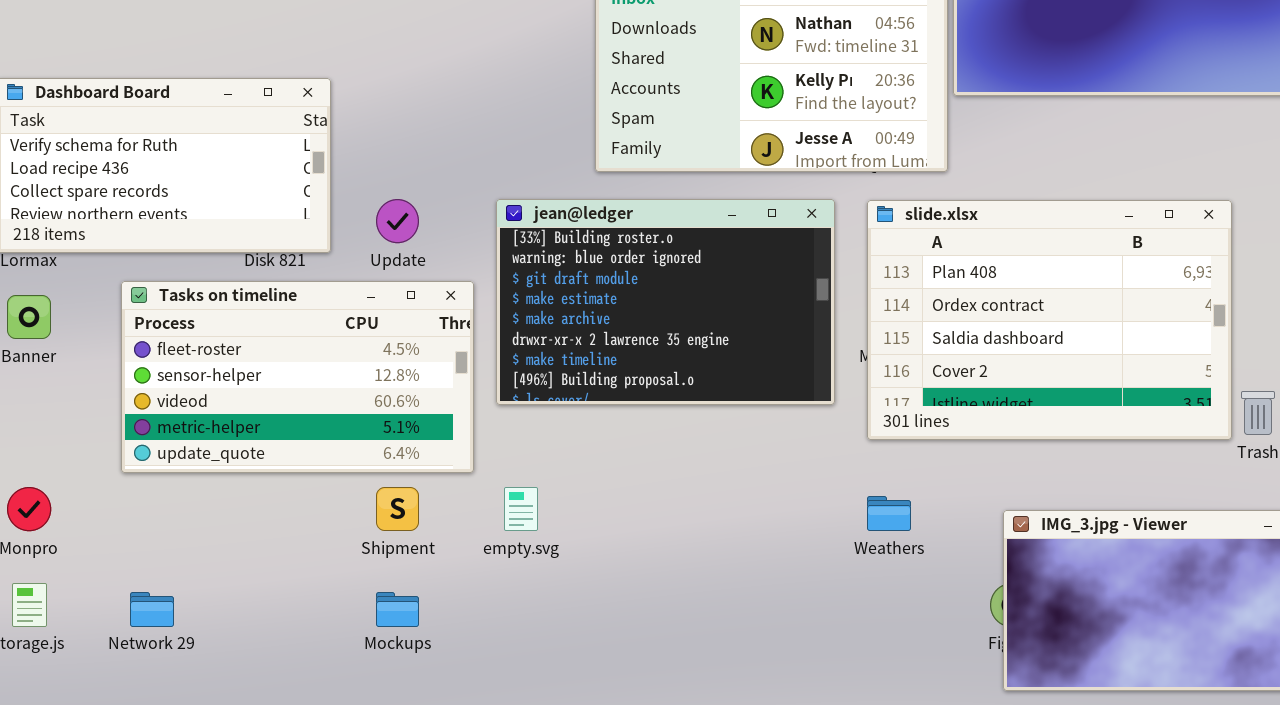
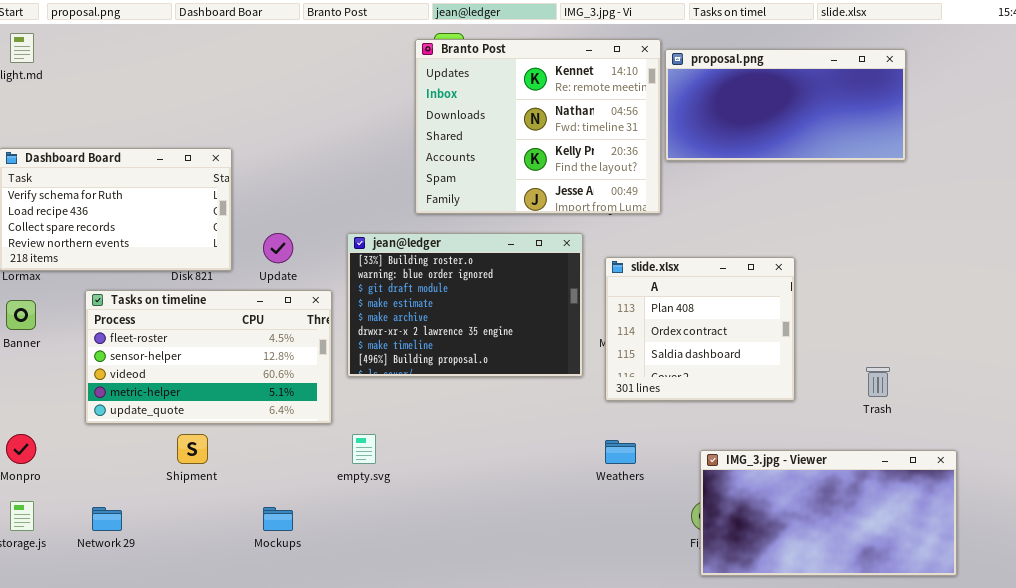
slide.xlsx: [867,200,1232,440] -> [605,257,795,401], resized
Shipment: [376,487,419,531] -> [177,434,208,464], moved

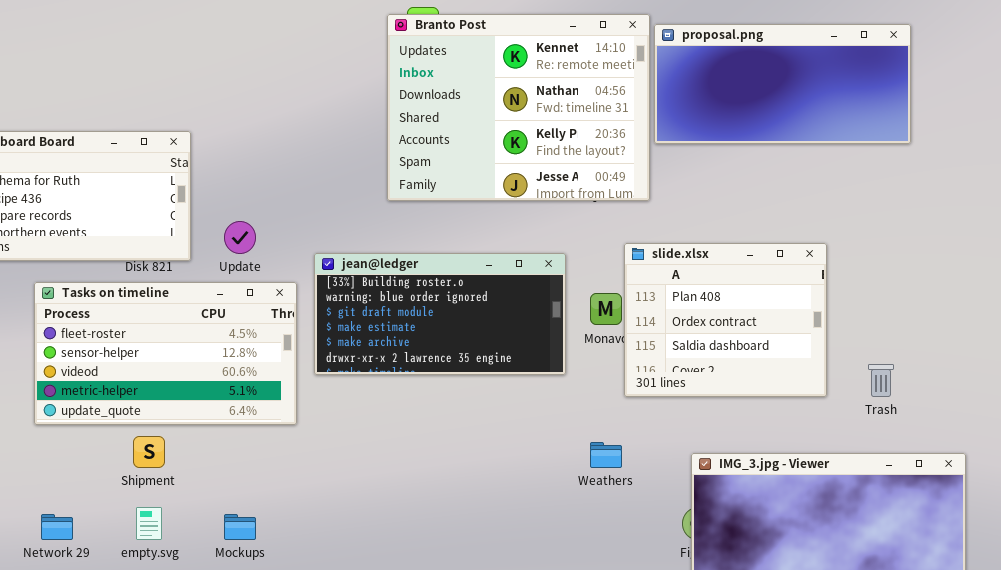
jean@ledger: [347,233,583,377] -> [314,253,566,375], resized
slide.xlsx: [605,257,795,401] -> [624,243,827,397], moved
empty.svg: [352,434,376,464] -> [136,507,162,540], moved

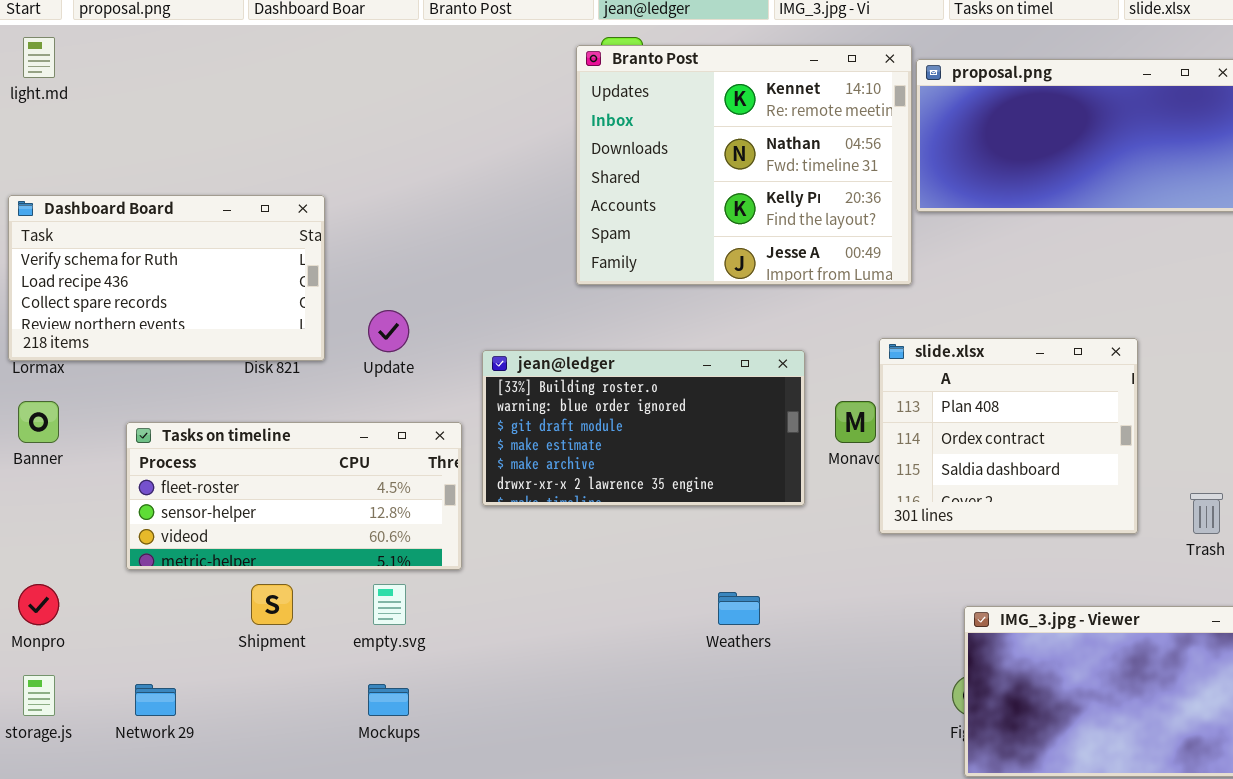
Tasks on timeline: [34,282,297,425] -> [126,422,462,570], resized
Weathers: [590,442,622,468] -> [718,592,760,625], moved
empty.svg: [136,507,162,540] -> [373,584,406,625], moved

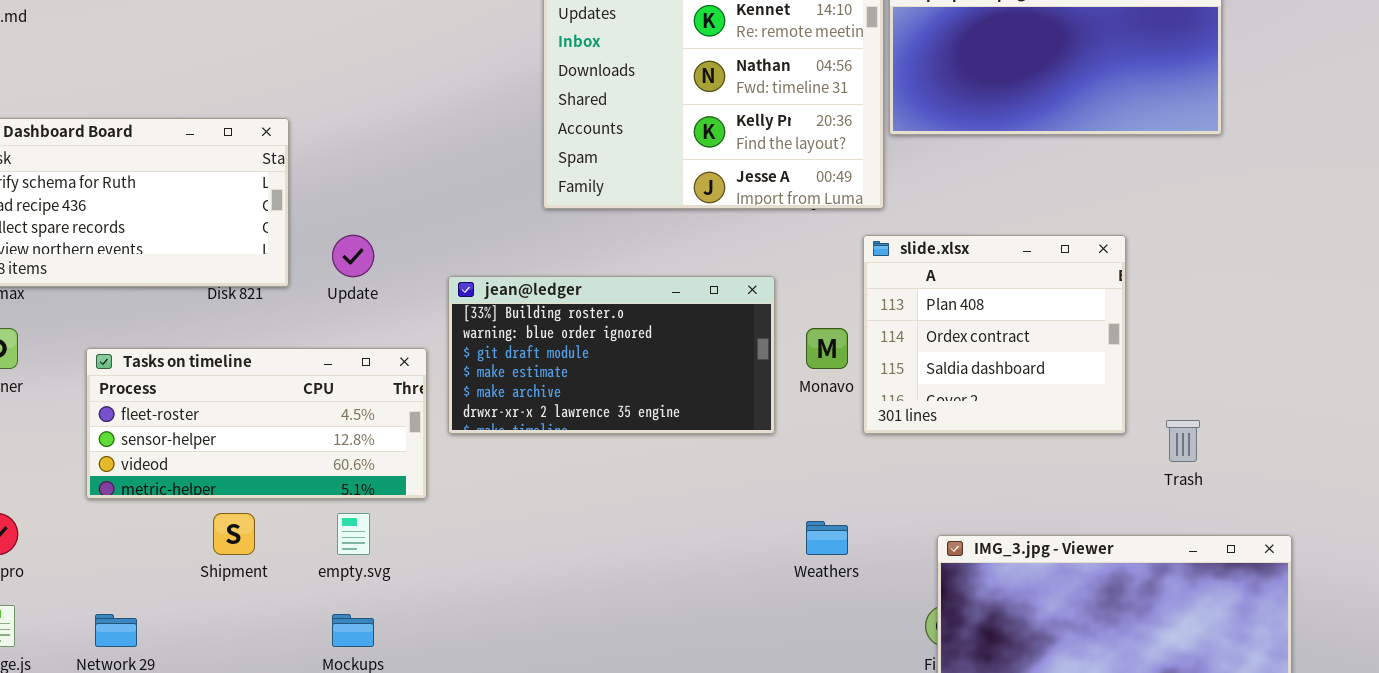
slide.xlsx: [879,338,1138,534] -> [863,235,1126,434], moved
Weathers: [718,592,760,625] -> [806,521,848,555], moved

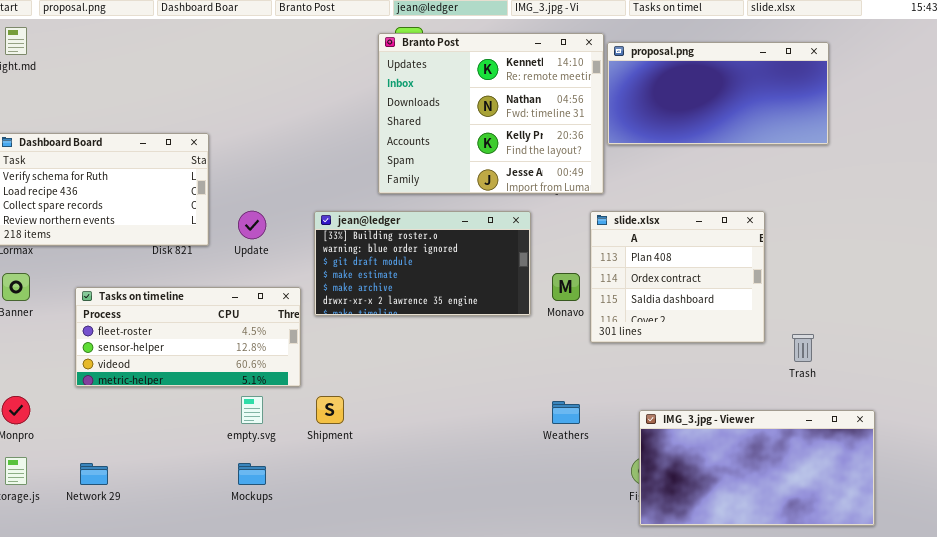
jean@ledger: [448,276,775,434] -> [314,211,531,316], moved
Shipment: [213,513,255,555] -> [316,396,344,424], moved

